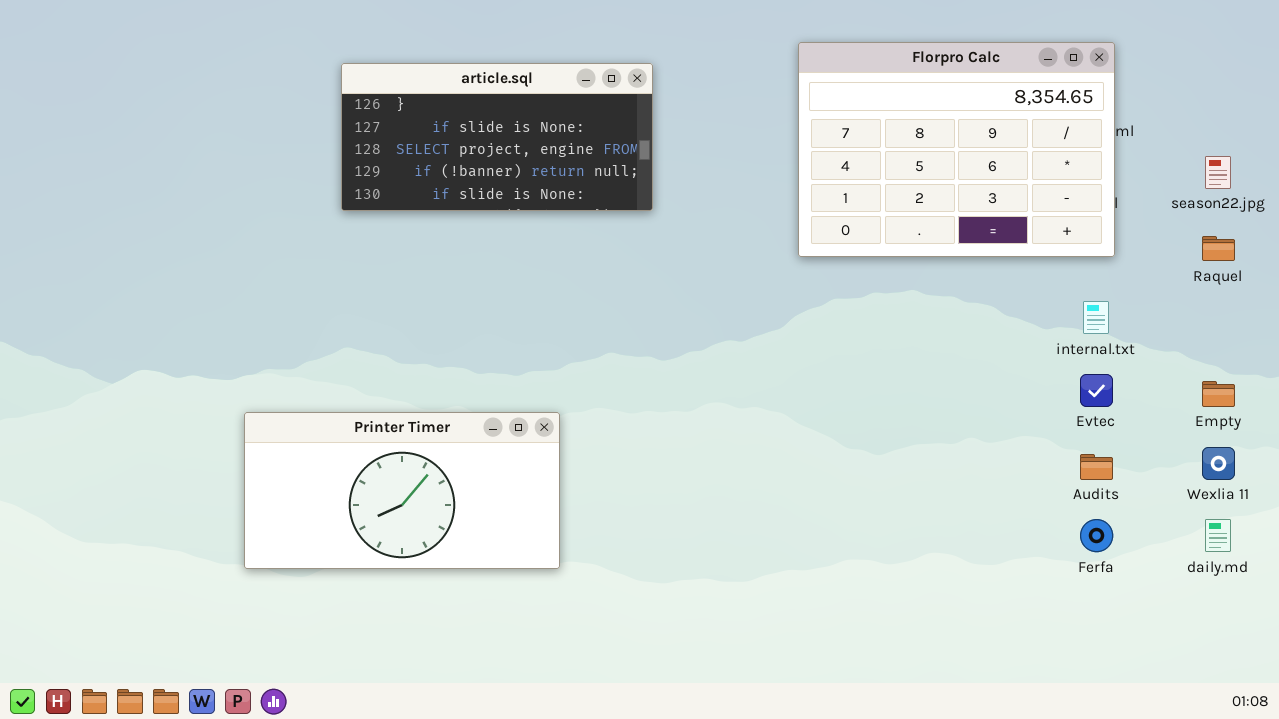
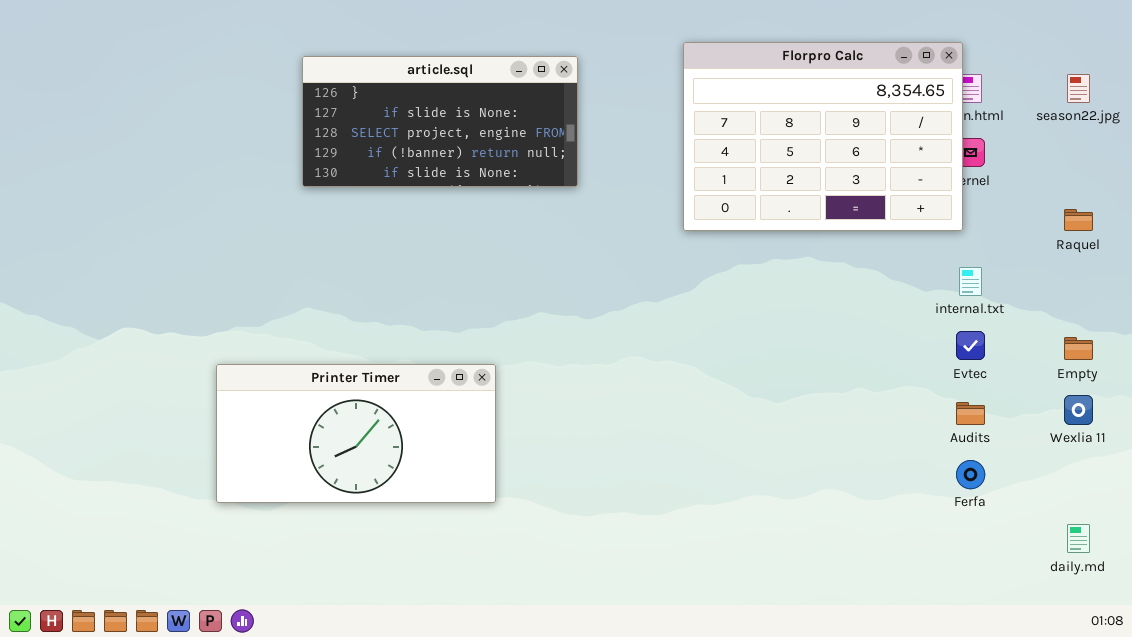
Florpro Calc: [798,42,1115,257] -> [683,42,963,231], moved
season22.jpg: [1205,156,1231,189] -> [1067,74,1090,103], moved
daily.md: [1205,519,1231,552] -> [1067,524,1090,553], moved

